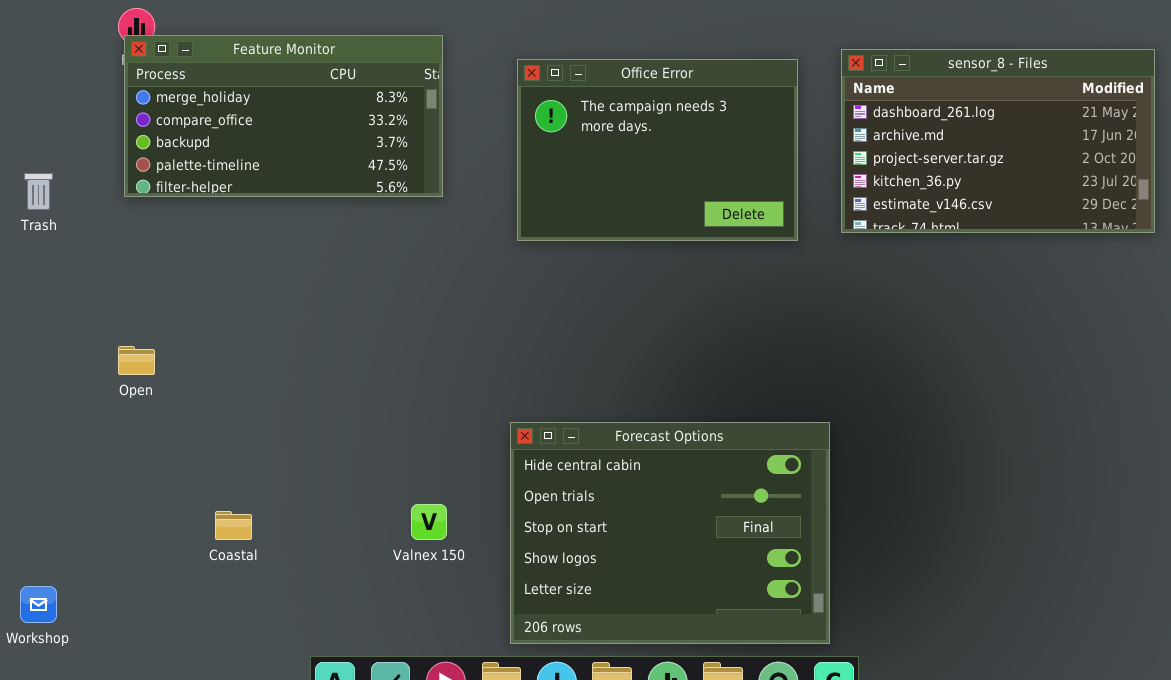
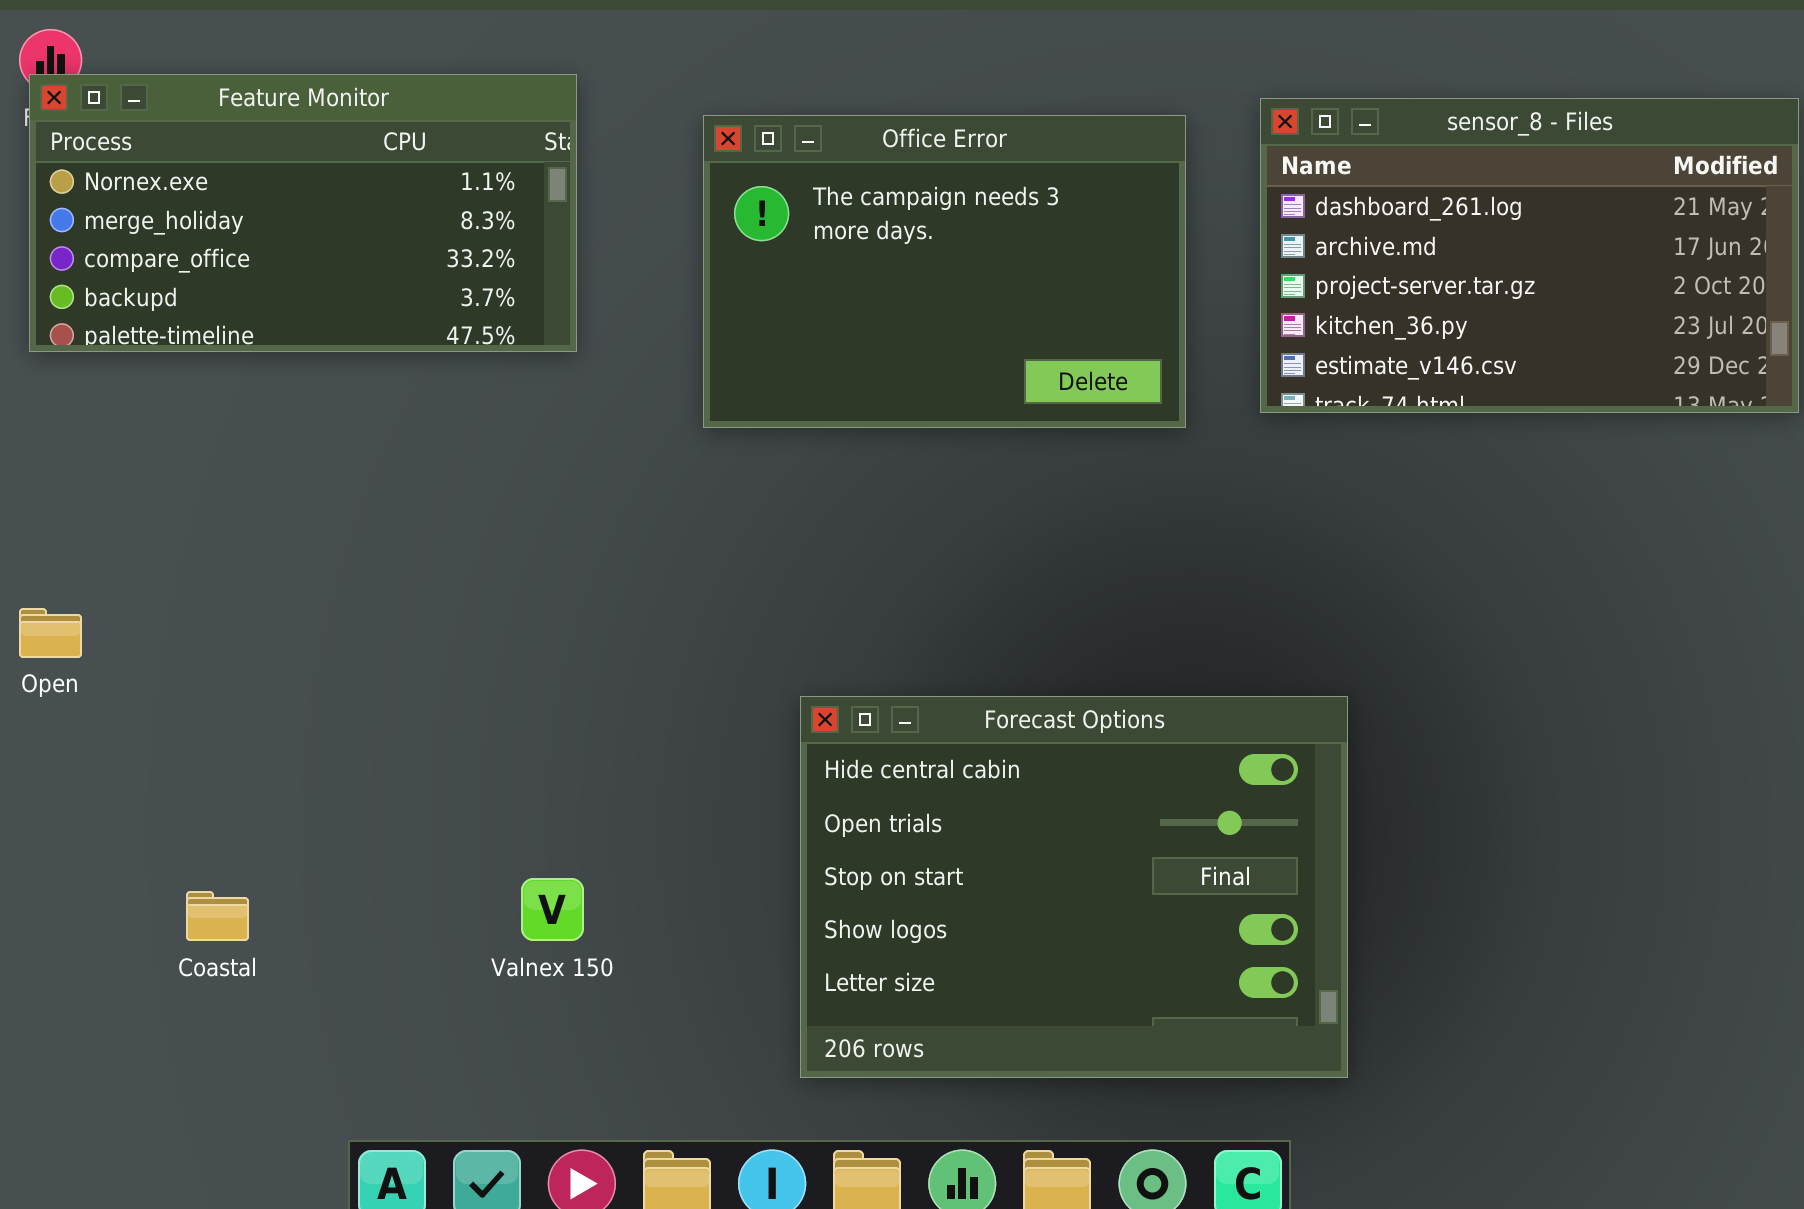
Feature Monitor: [124,35,443,197] -> [29,74,577,352], scrolled up 1 row
Forecast Options: [510,422,830,644] -> [800,696,1348,1078], moved

